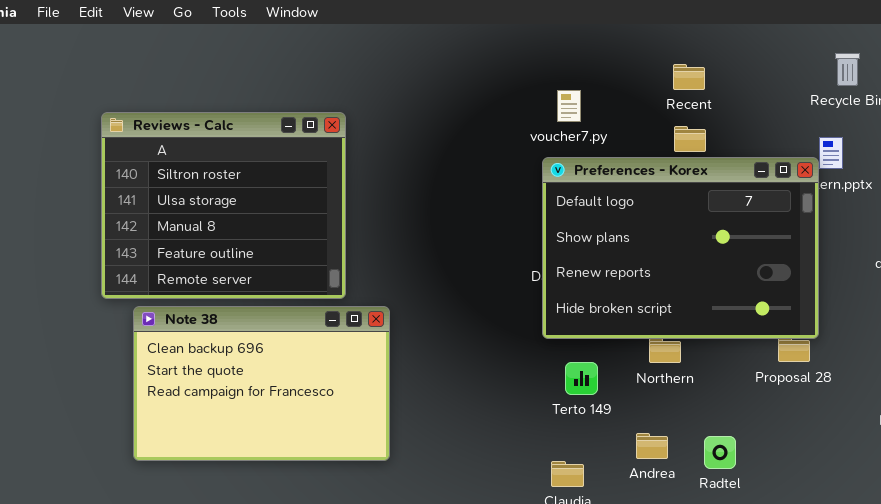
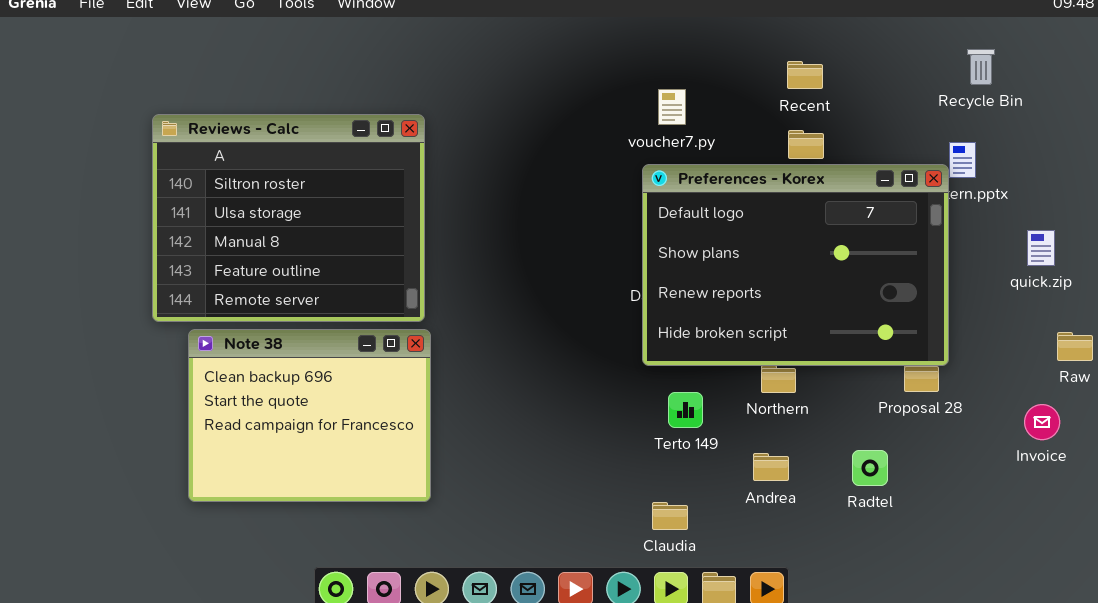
Note 38: [133,306,390,461] -> [188,329,431,502], resized
Andrea: [636,433,668,459] -> [753,453,789,481], moved
Radtel: [704,436,736,469] -> [852,450,888,486], moved

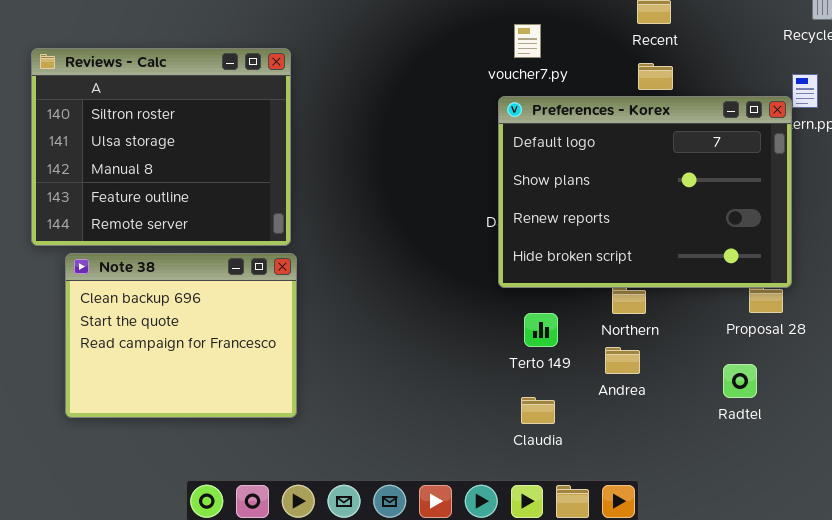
Radtel: [852,450,888,486] -> [723,364,757,398], moved
Andrea: [753,453,789,481] -> [605,347,640,374], moved
Claudia: [652,502,688,530] -> [521,397,555,424], moved

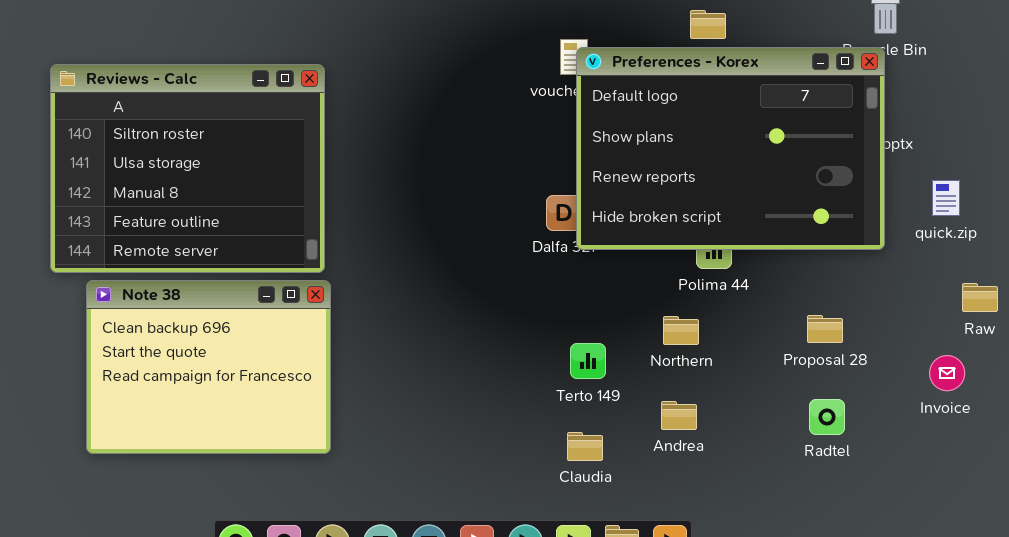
Preferences - Korex: [498,96,792,288] -> [576,47,885,250], moved
Andrea: [605,347,640,374] -> [661,401,697,430], moved
Radtel: [723,364,757,398] -> [809,399,845,435], moved

